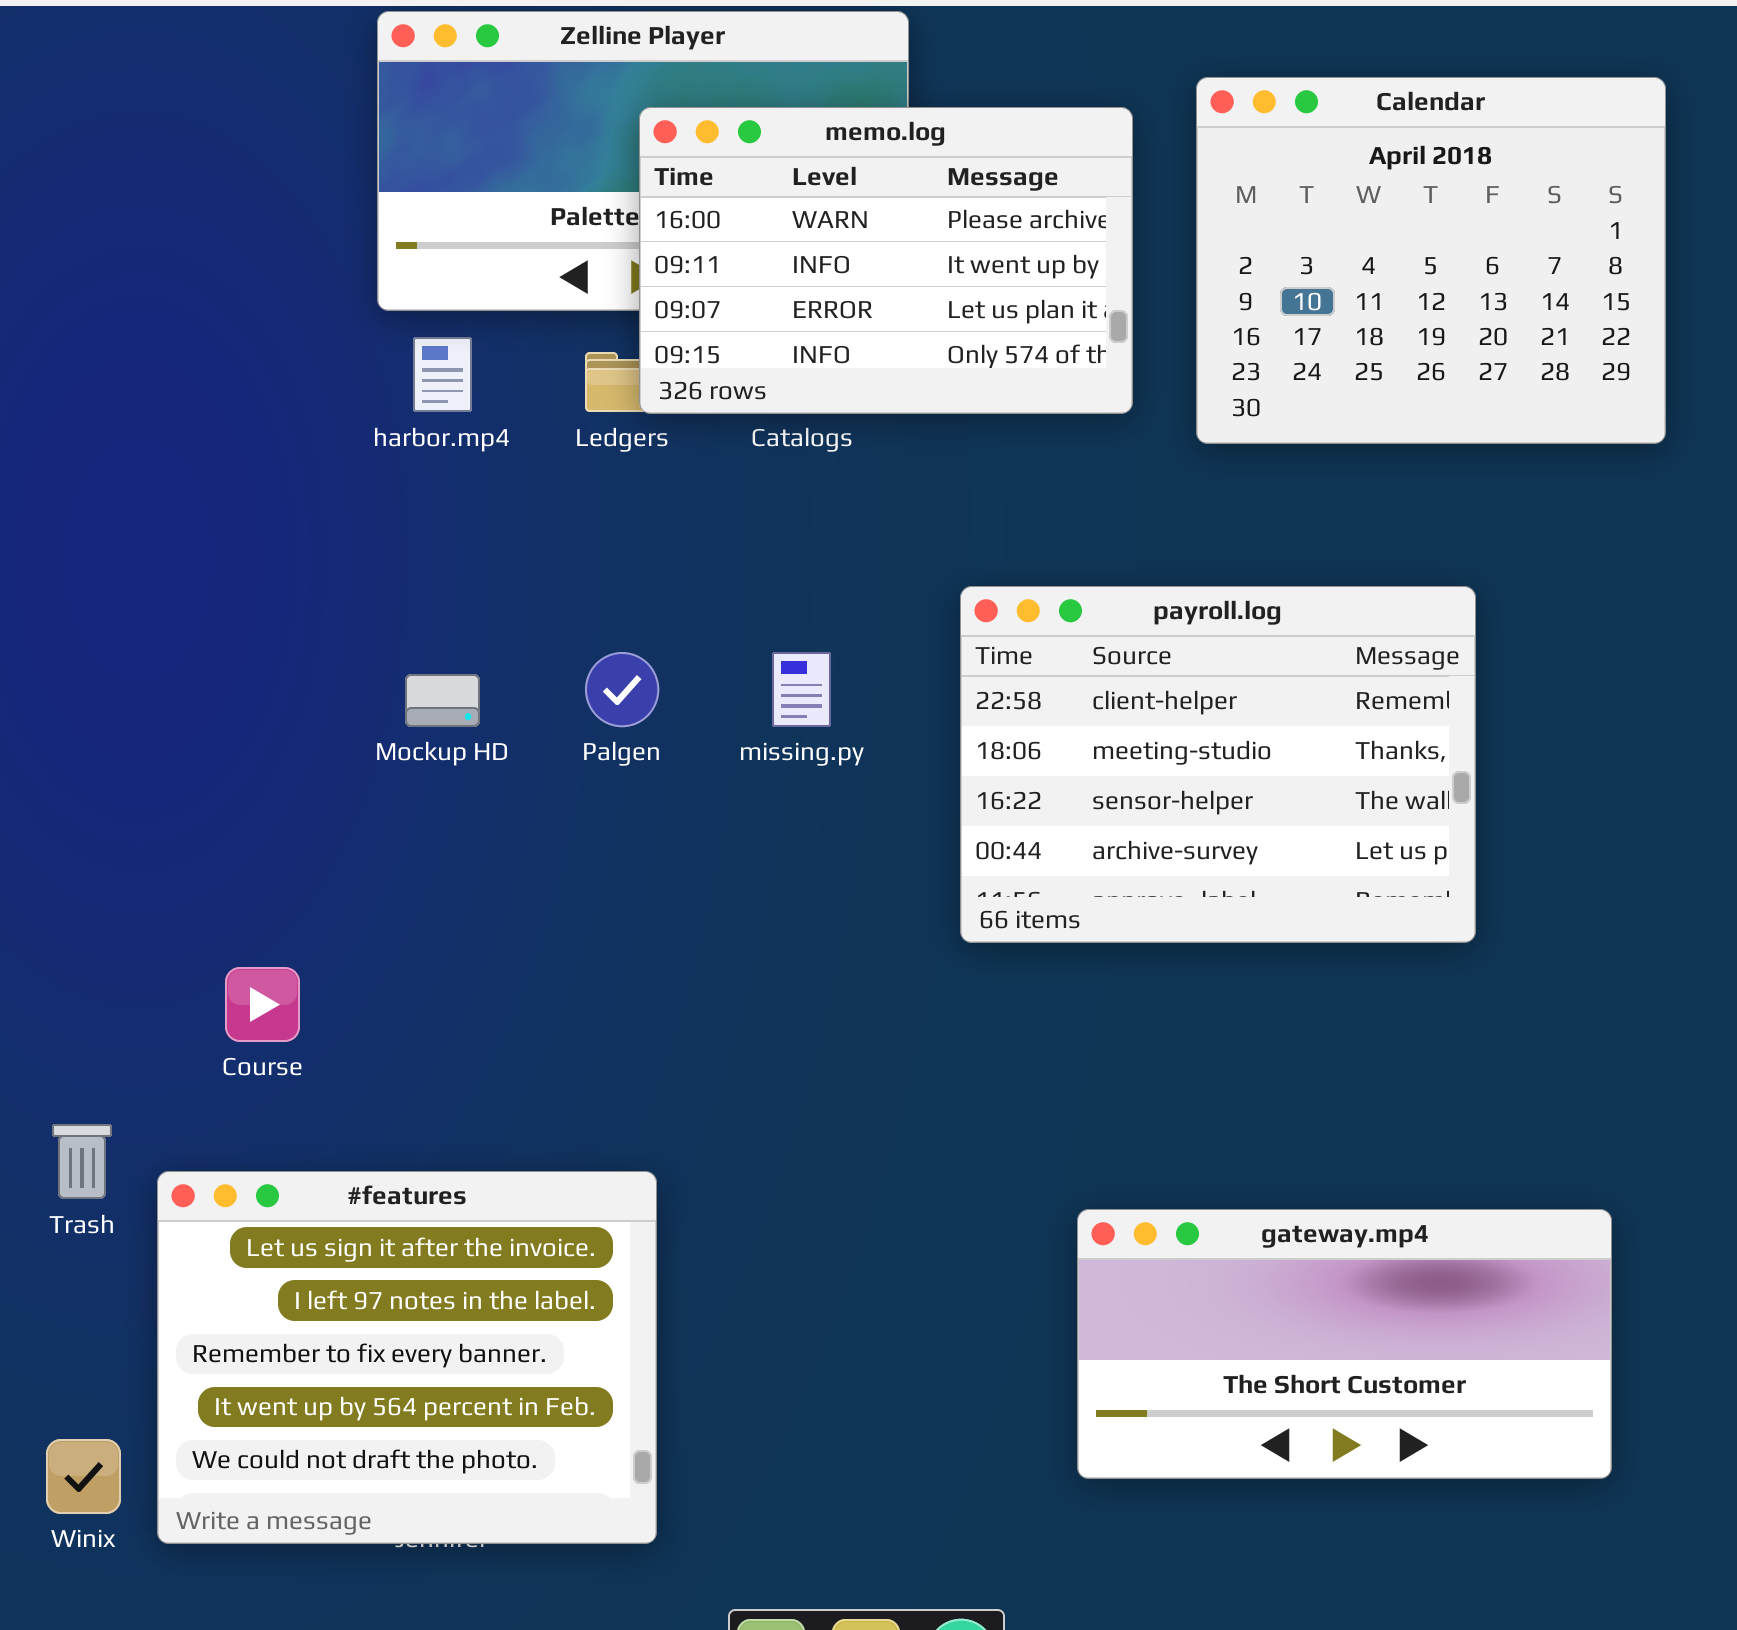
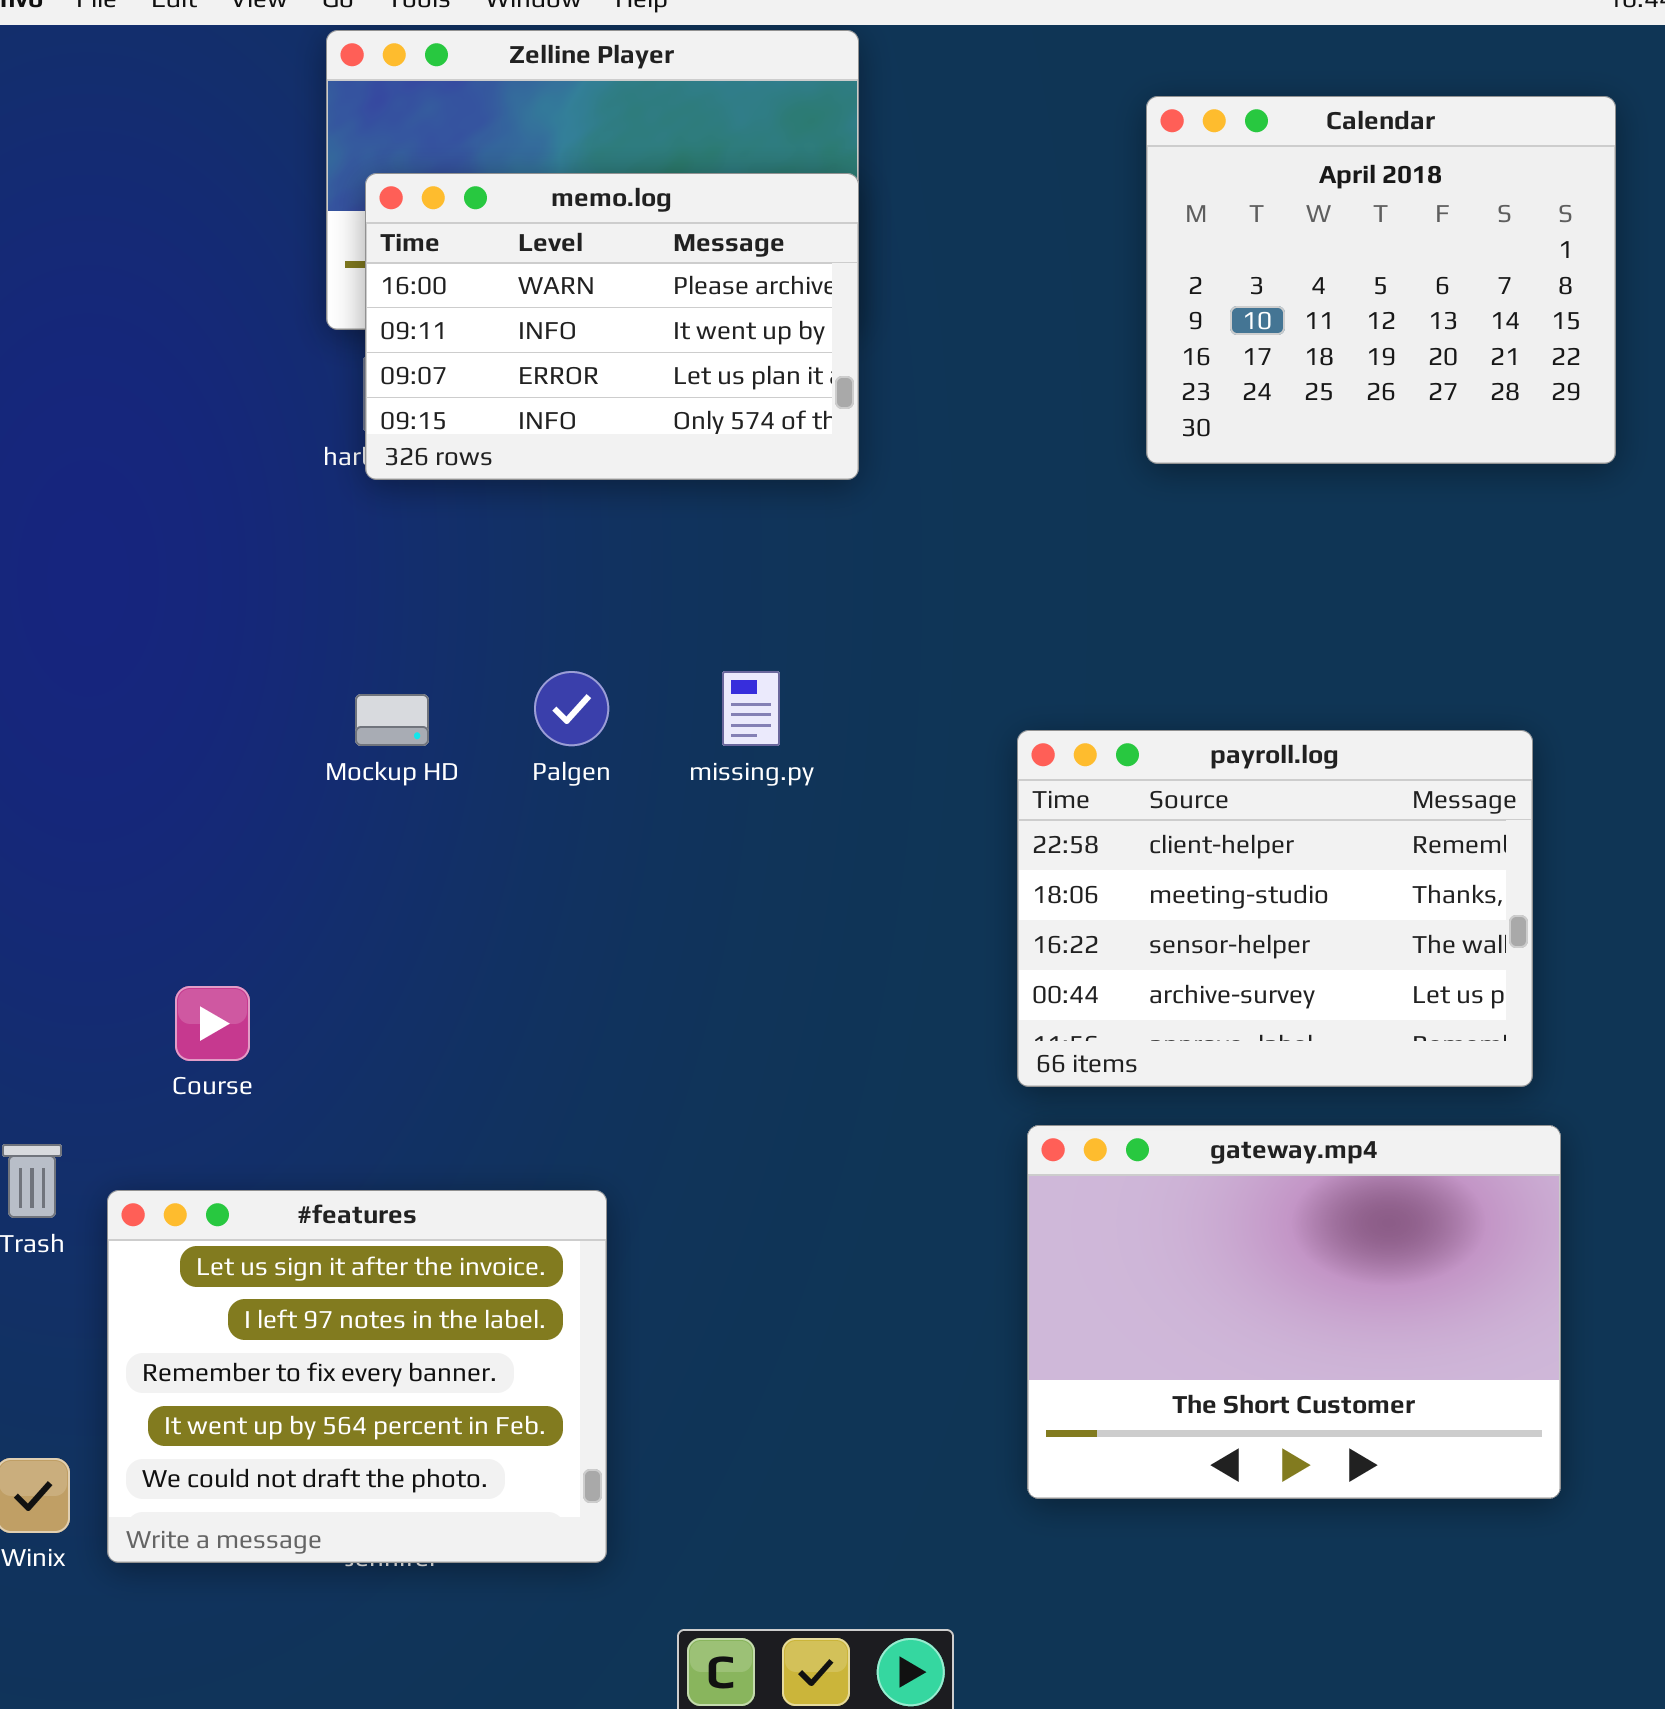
memo.log: [639,107,1133,414] -> [365,173,859,480], moved
payroll.log: [960,586,1476,943] -> [1017,730,1533,1087], moved
gateway.mp4: [1077,1209,1612,1479] -> [1027,1125,1561,1499], resized

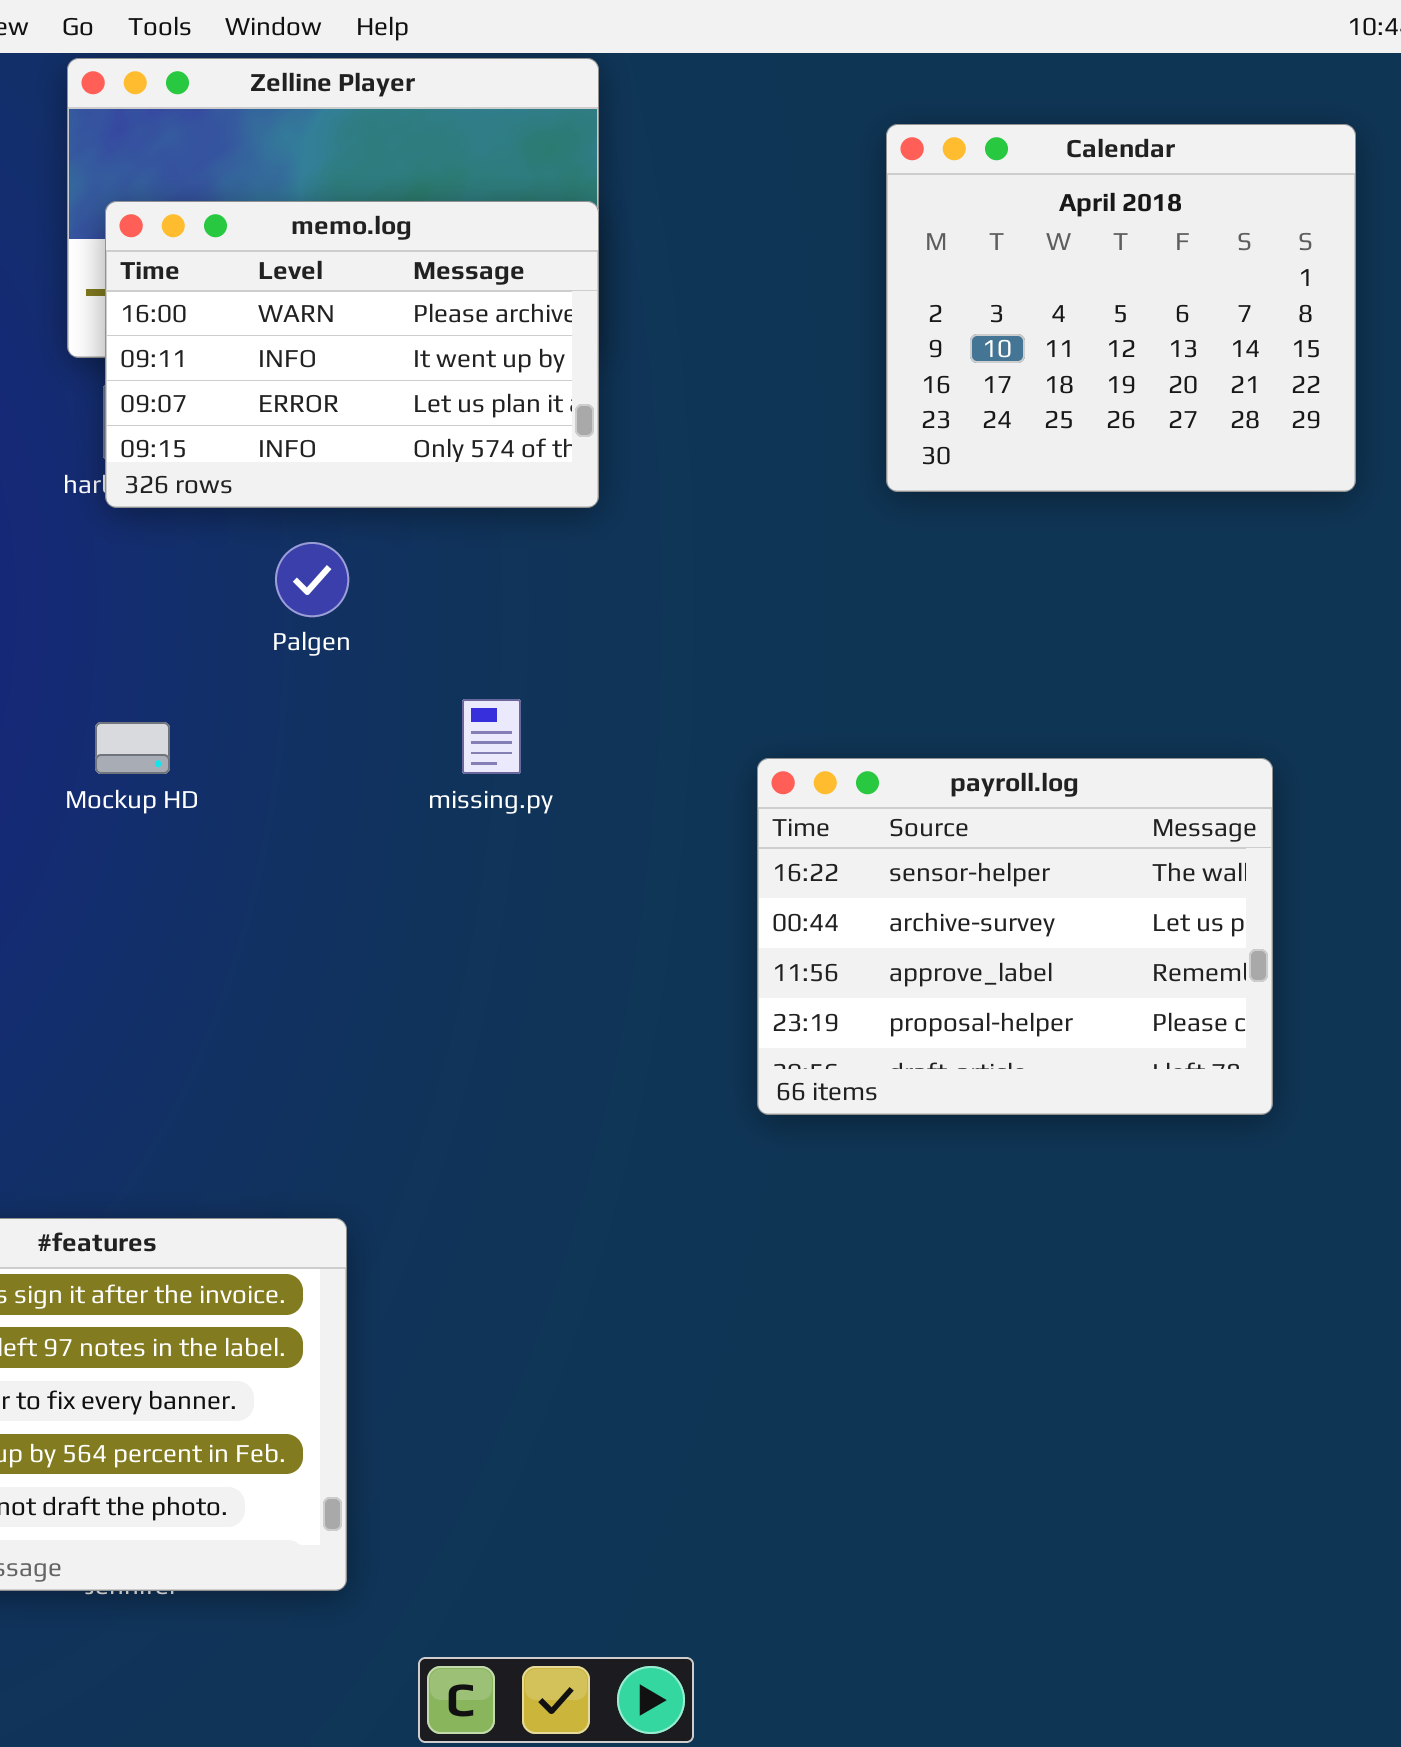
Palgen: [534,671,609,746] -> [275,542,349,617], moved
payroll.log: [1017,730,1533,1087] -> [757,758,1273,1115], scrolled down 2 rows
gateway.mp4: [1027,1125,1561,1499] -> none, closed

